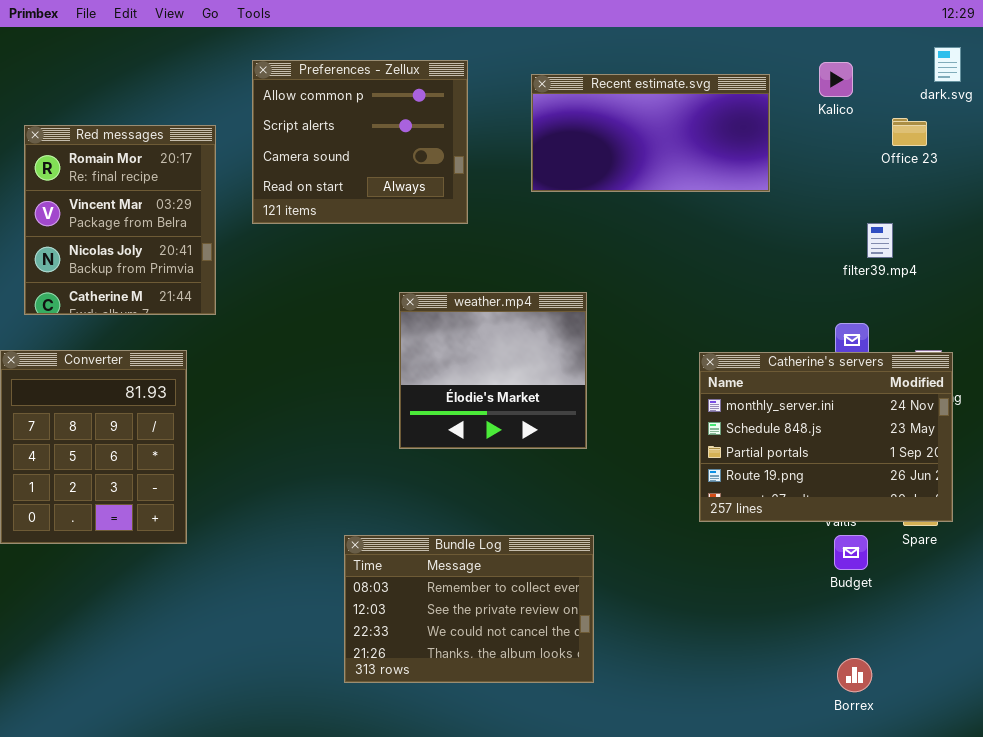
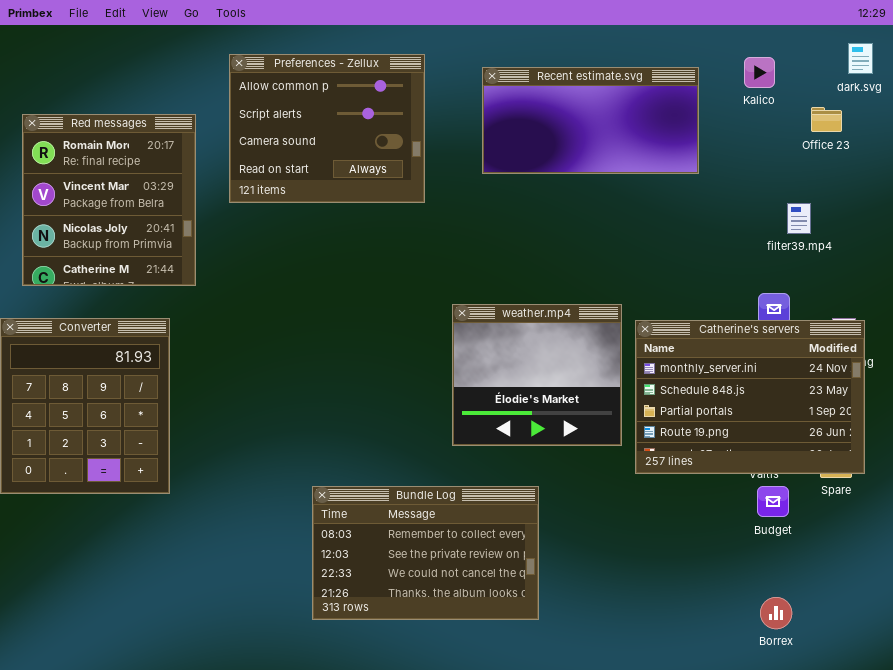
weather.mp4: [399,292,587,449] -> [452,304,622,446], moved

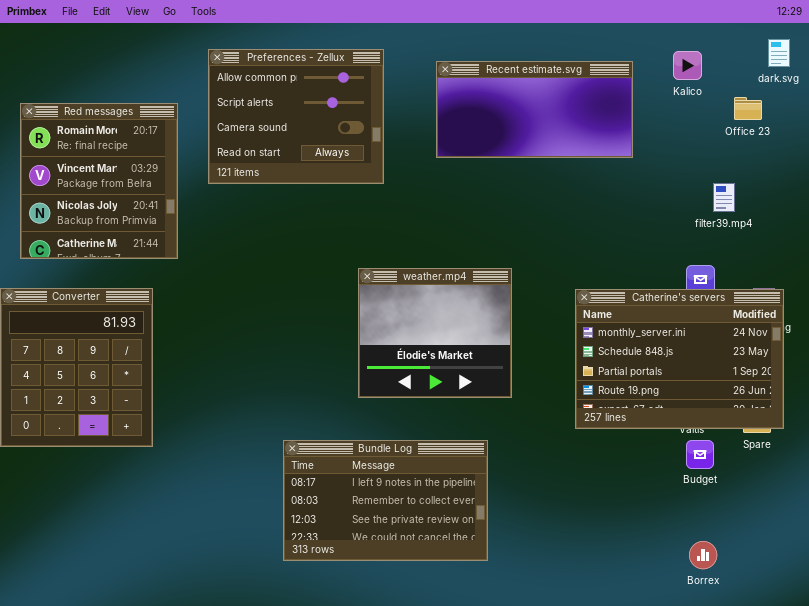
weather.mp4: [452,304,622,446] -> [358,268,512,398], moved
Bundle Log: [312,486,539,620] -> [283,440,488,561], scrolled up 1 row

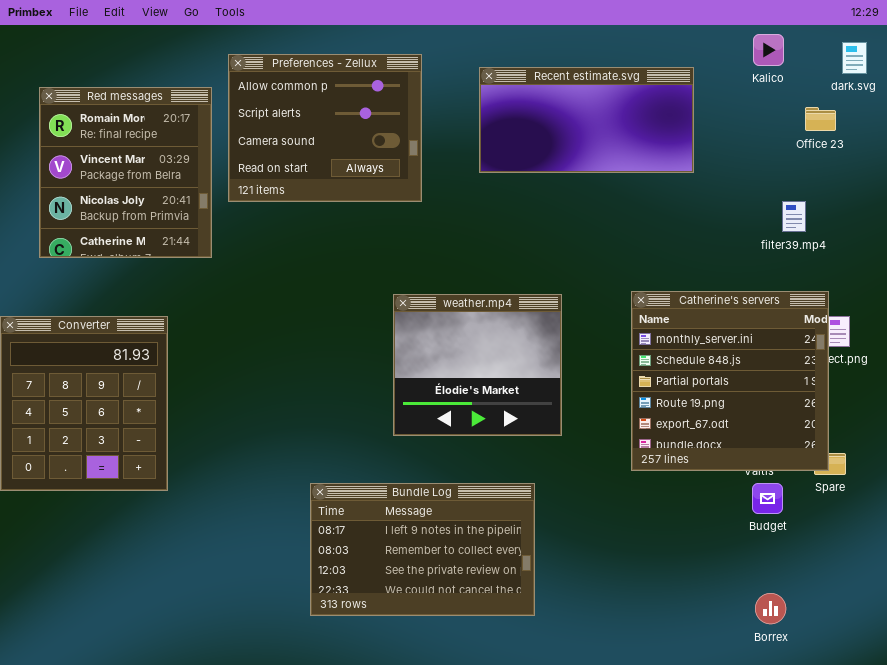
Kalico: [673,51,702,80] -> [753,34,784,66], moved
Red messages: [20,103,178,259] -> [39,87,212,258], moved
Catherine's servers: [575,289,784,429] -> [631,291,829,471], resized

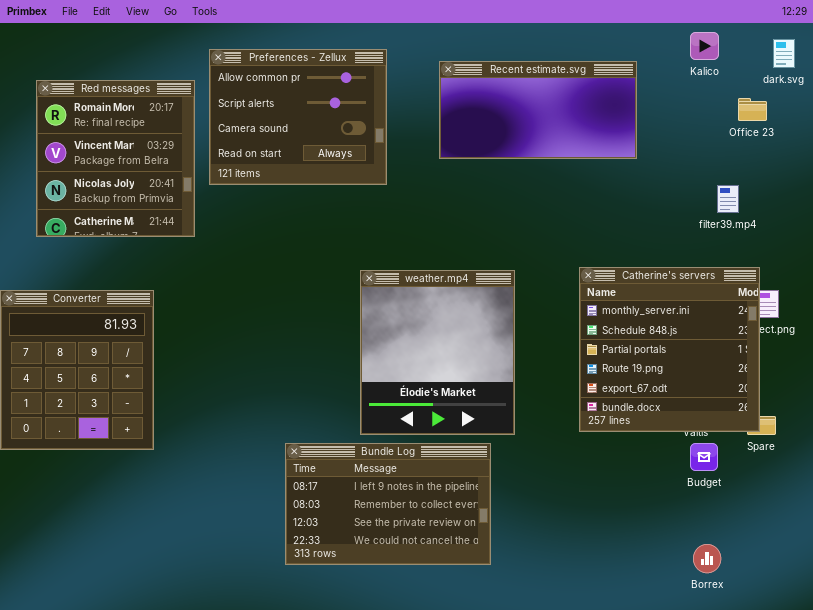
weather.mp4: [393,294,562,436] -> [360,270,515,435], resized

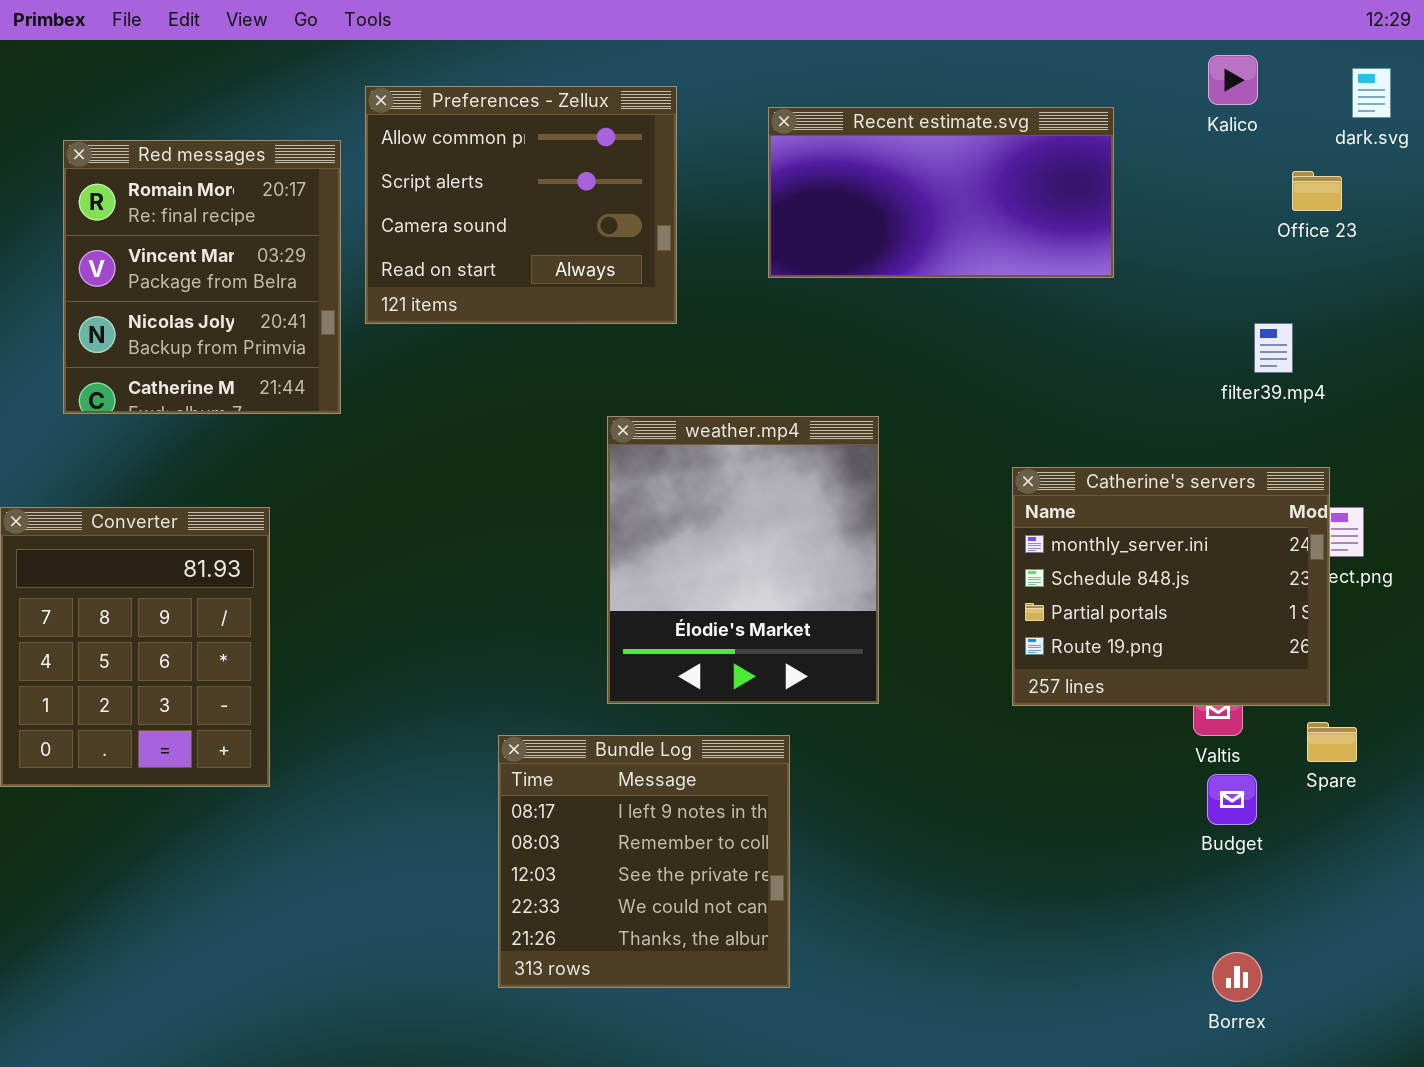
Catherine's servers: [579,267,760,432] -> [1012,467,1330,706], resized
weather.mp4: [360,270,515,435] -> [607,416,879,704], moved
Bundle Log: [285,443,491,565] -> [498,735,790,988], resized

